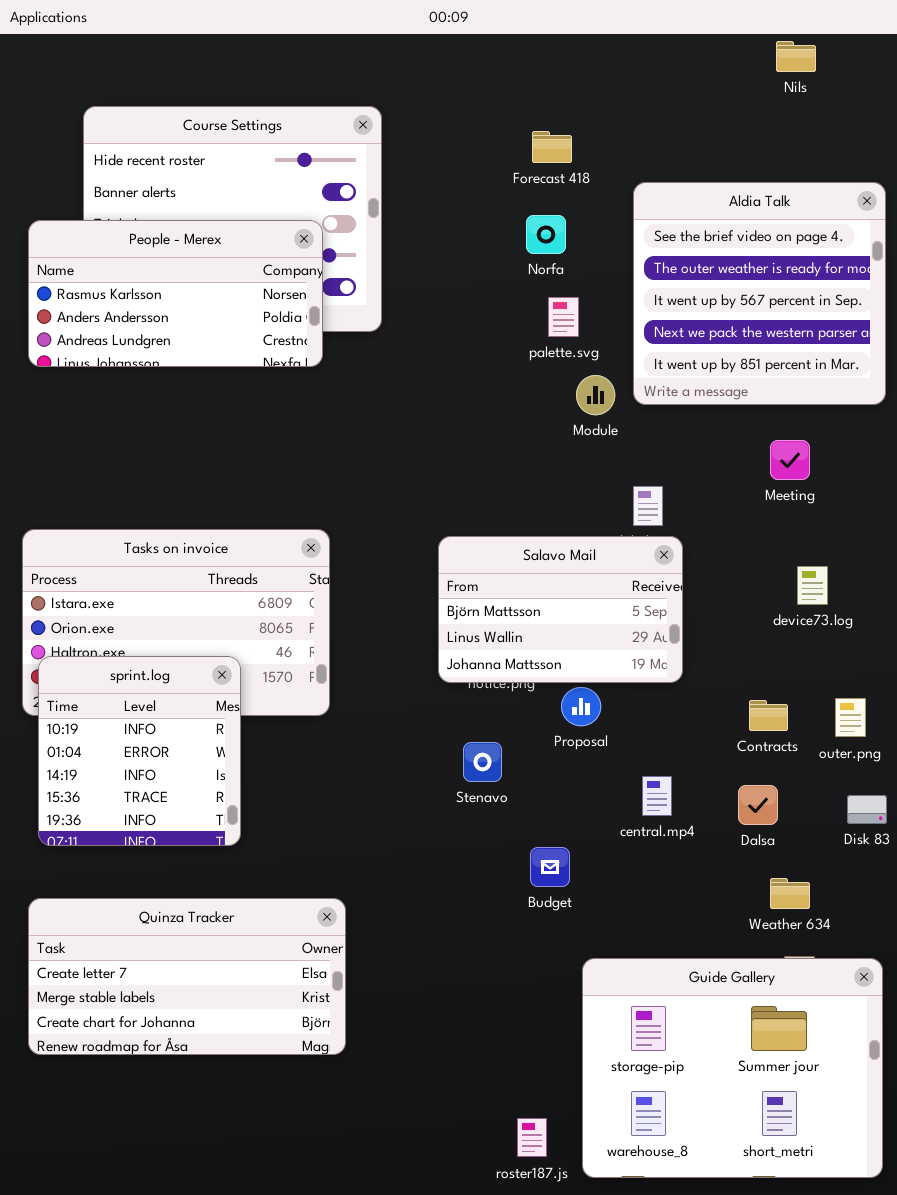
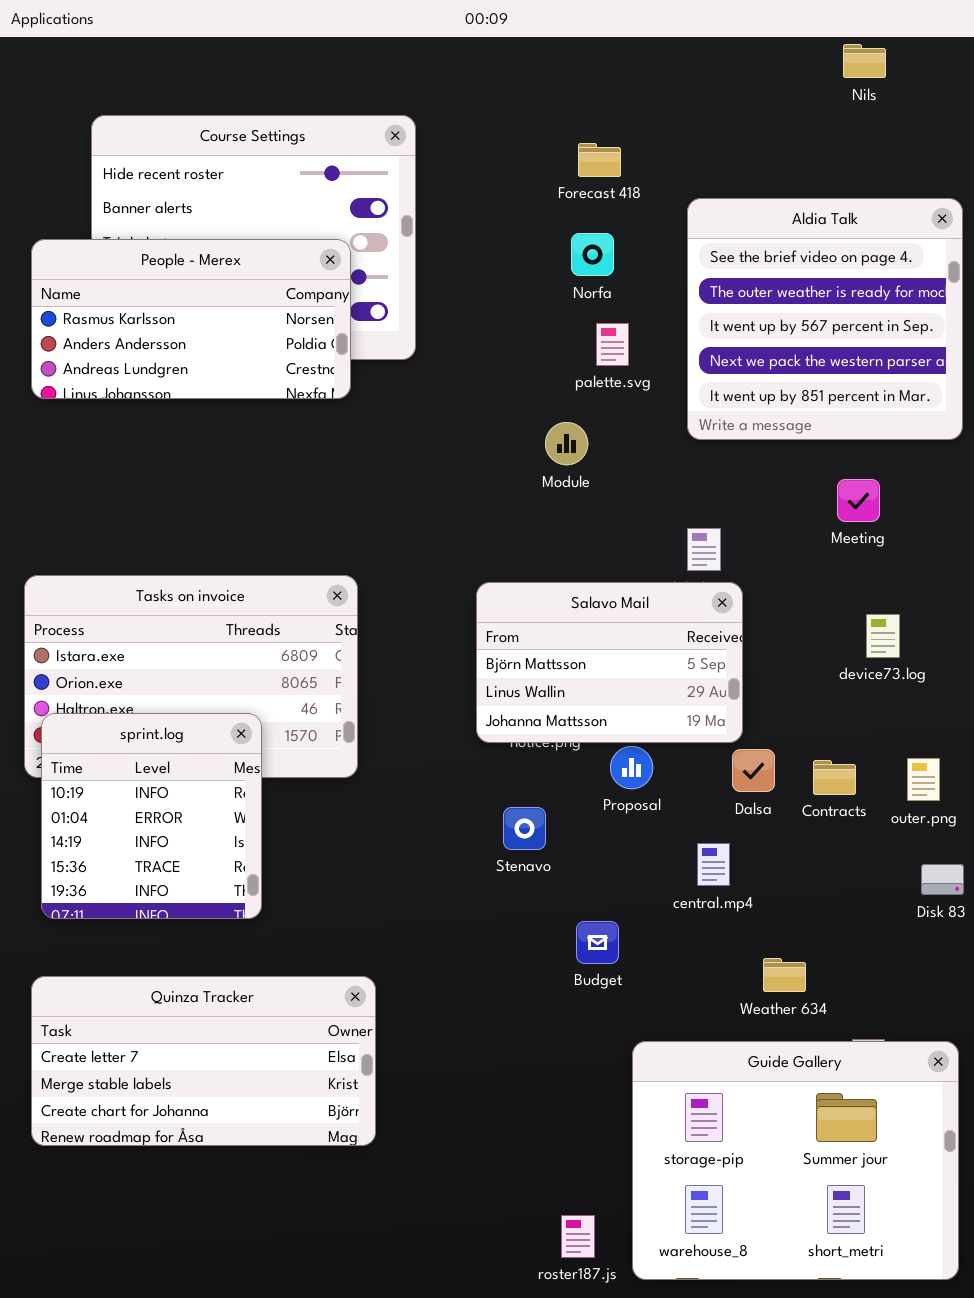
Module: [576,375,615,415] -> [545,422,588,465], moved
Dalsa: [738,785,778,825] -> [732,749,775,792], moved
Weather 634: [770,878,810,909] -> [763,958,806,992], moved

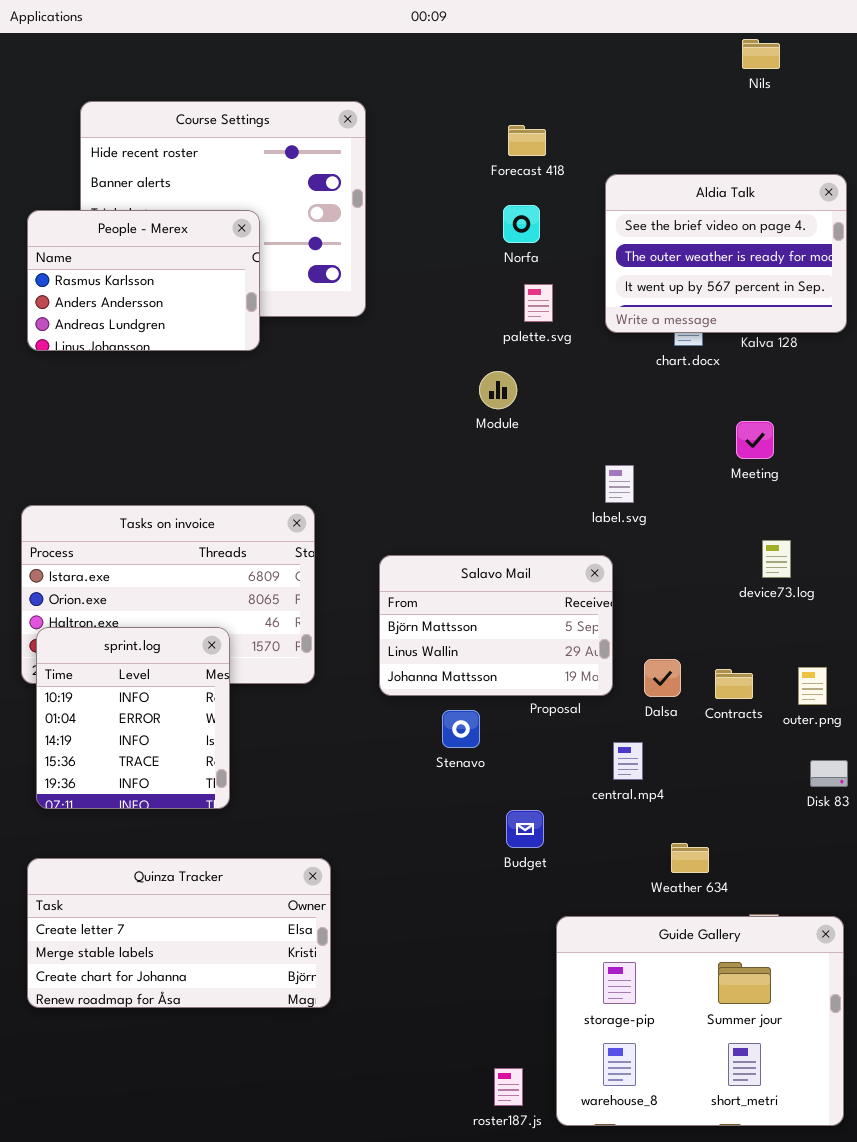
Aldia Talk: [687,198,963,440] -> [605,174,847,333], resized
People - Merex: [31,239,351,399] -> [27,210,260,351], resized
Salavo Mail: [476,582,743,743] -> [379,555,613,696], moved

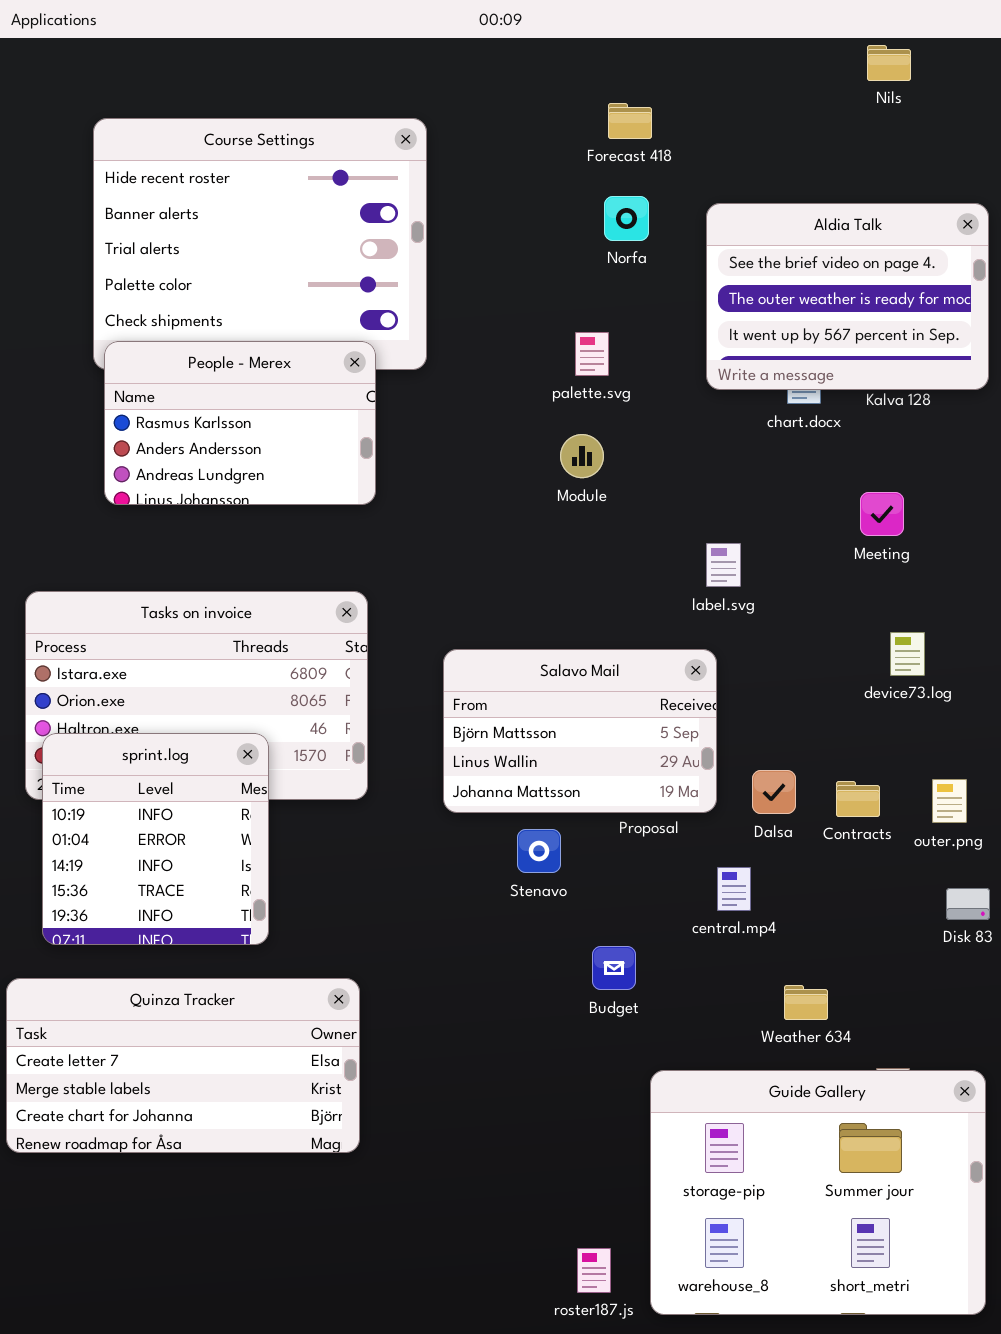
Forecast 418: [508,125,546,156] -> [608,103,652,139], moved
Norfa: [503,205,540,243] -> [604,196,649,241], moved
People - Merex: [27,210,260,351] -> [104,341,376,505], moved
palette.svg: [524,284,553,322] -> [575,332,609,376], moved
Quinza Tracker: [27,858,331,1008] -> [6,978,360,1153], moved

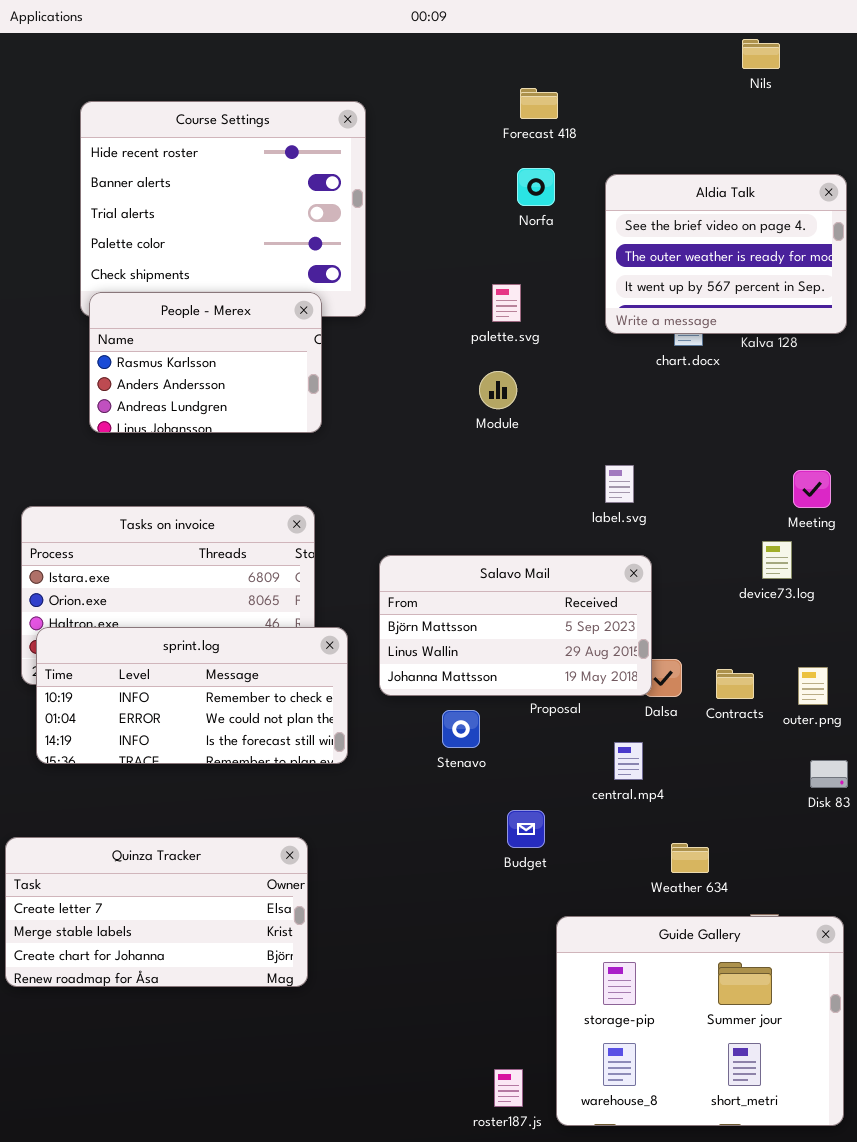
Meeting: [860,492,904,536] -> [793,470,831,508], moved
Salavo Mail: [443,649,717,813] -> [379,555,652,696], resized
sprint.log: [42,733,269,945] -> [36,627,348,764], resized

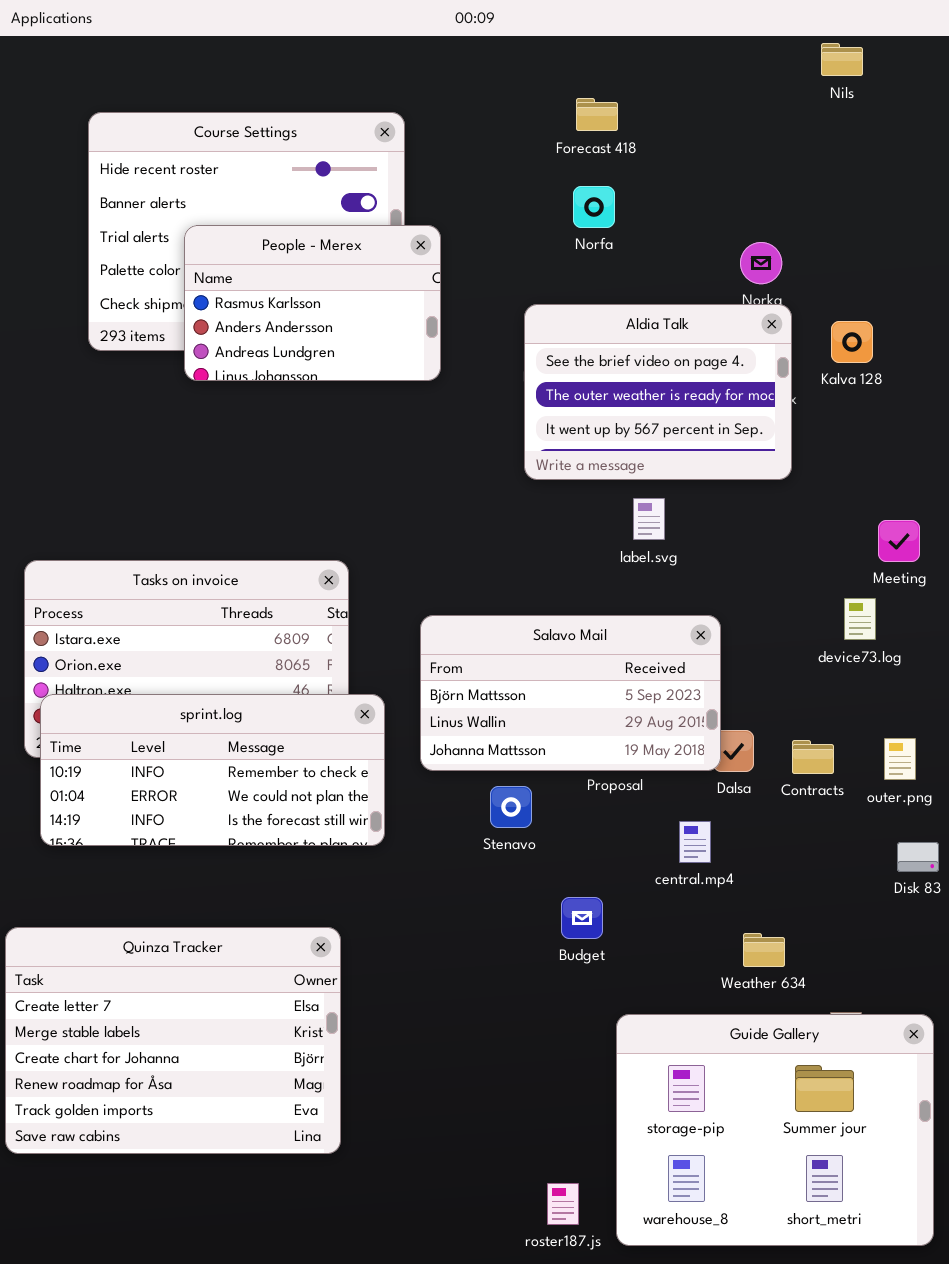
Aldia Talk: [605,174,847,334] -> [524,304,792,480], moved
People - Merex: [89,292,322,433] -> [184,225,441,381], moved
label.svg: [605,465,634,503] -> [633,498,665,540], moved
Quinza Tracker: [5,837,308,987] -> [5,927,341,1154], resized

